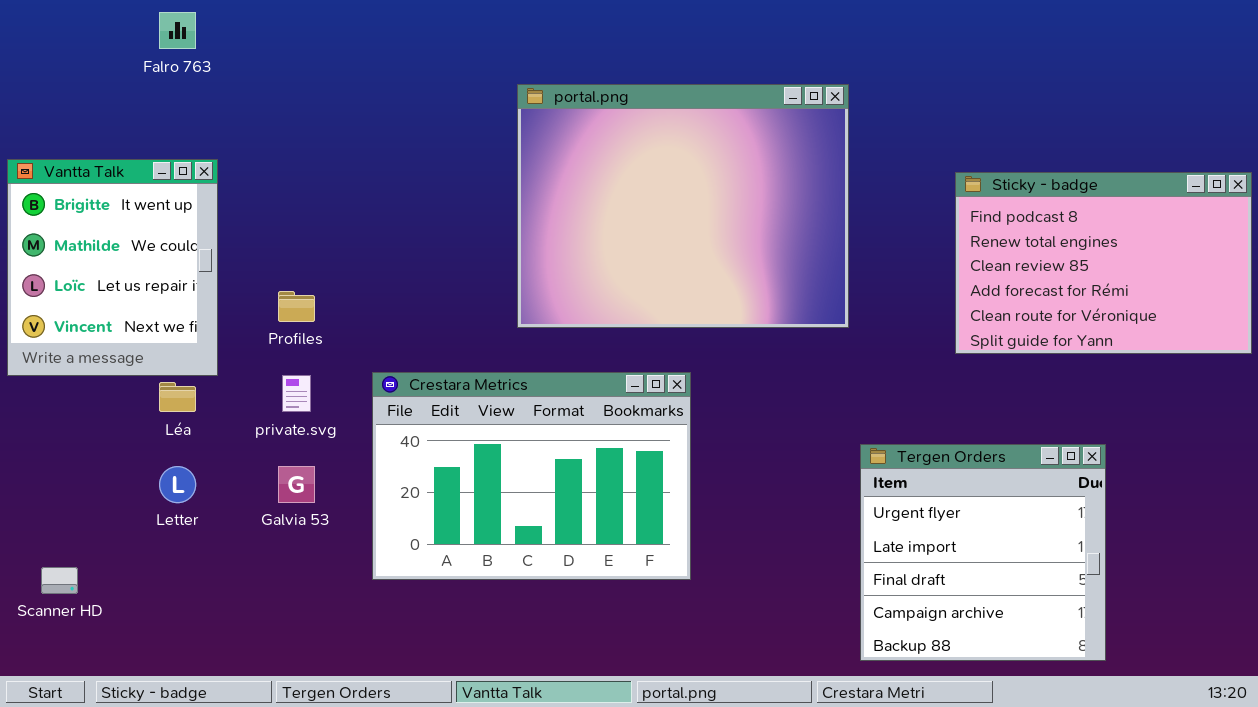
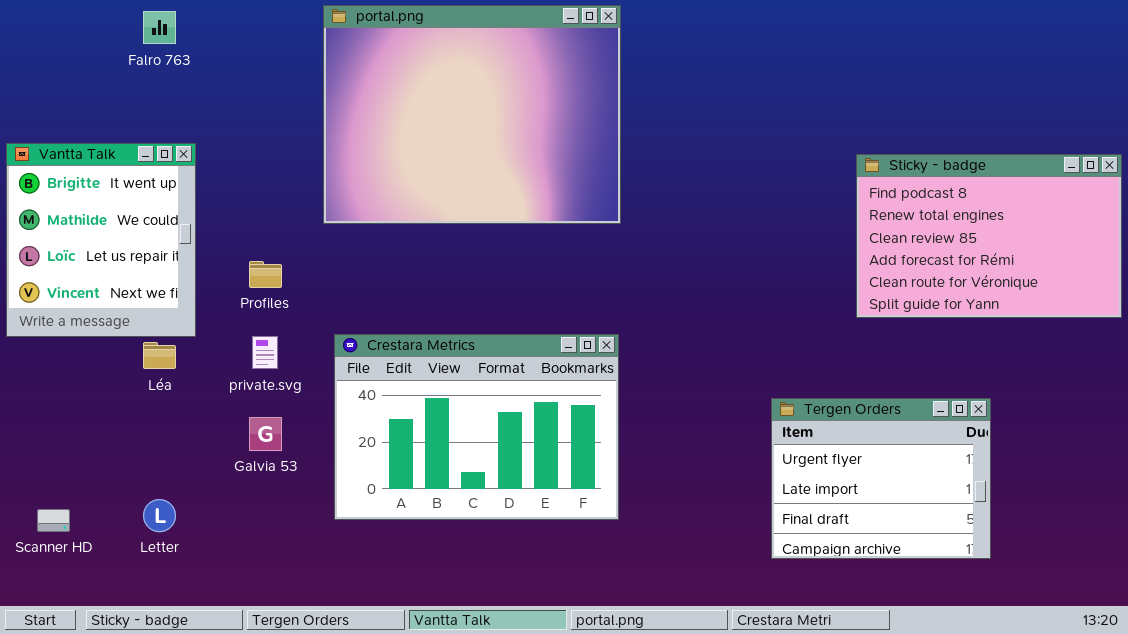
portal.png: [517,84,849,328] -> [323,5,621,224], moved
Tergen Orders: [860,444,1106,661] -> [771,398,991,559], resized
Letter: [159,466,196,503] -> [143,499,176,532], moved

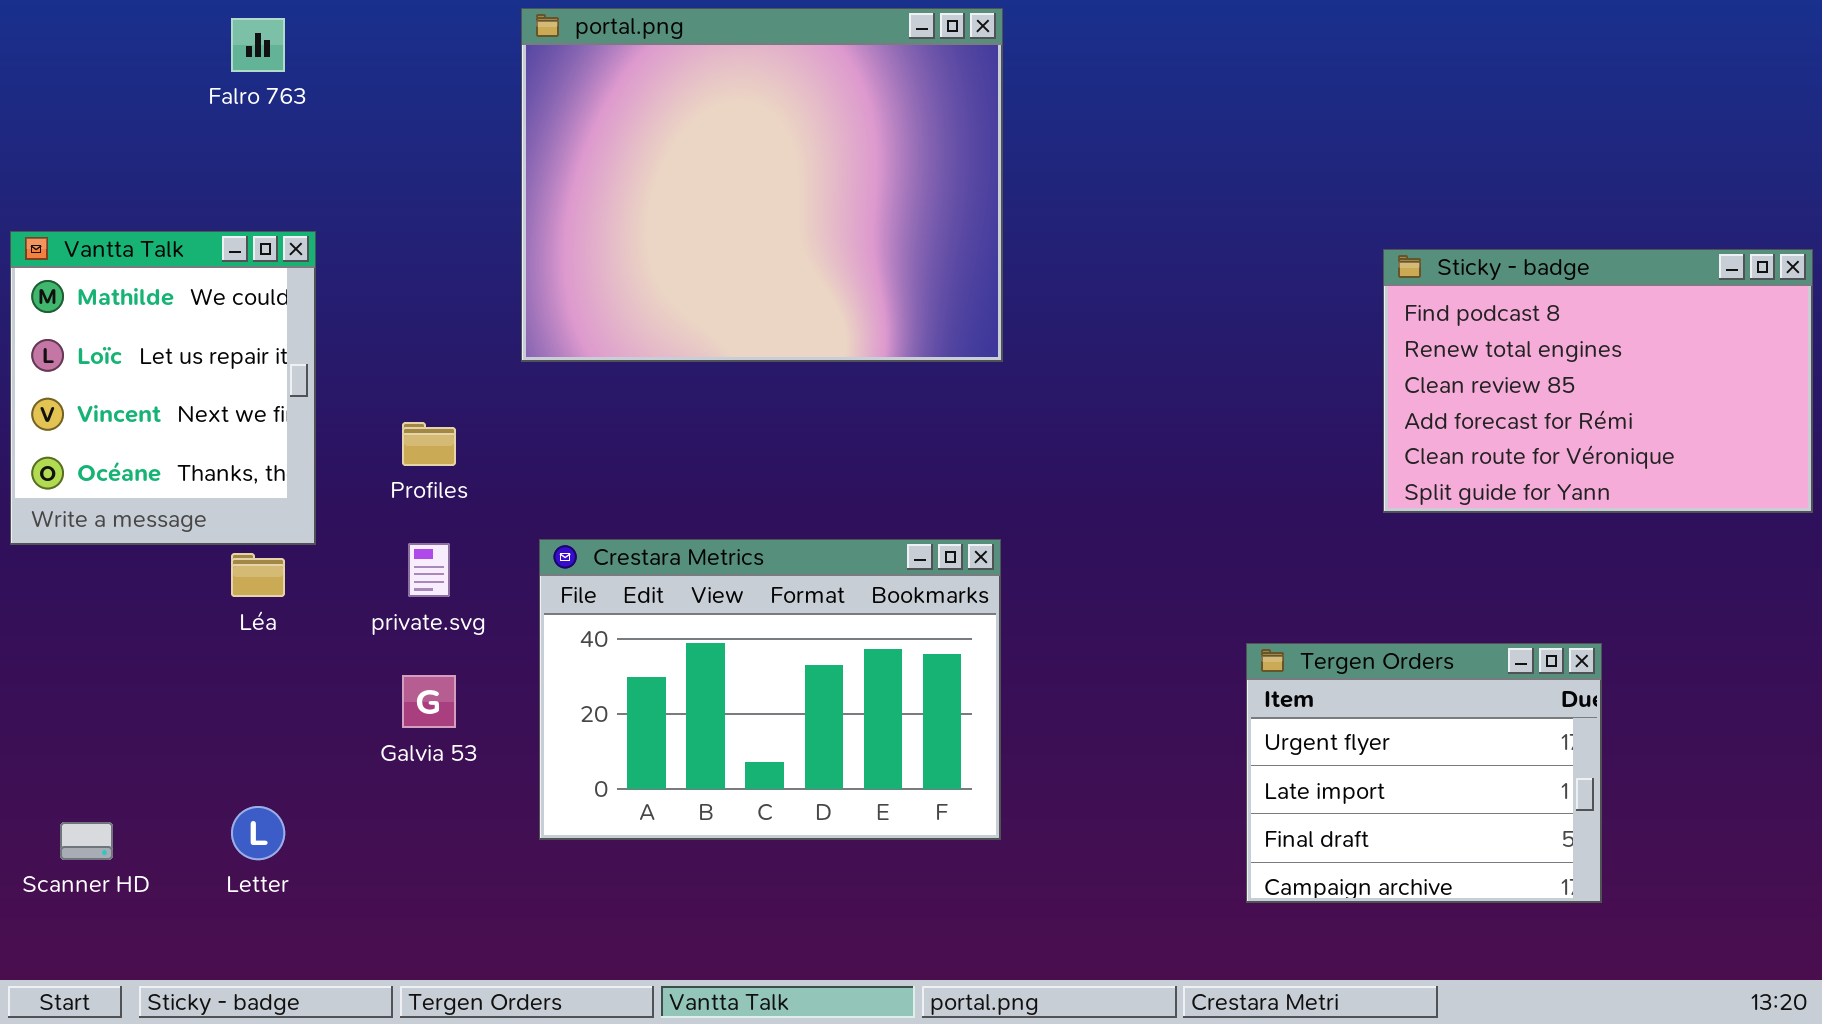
Vantta Talk: [6,143,196,337] -> [10,231,316,545], scrolled down 1 row

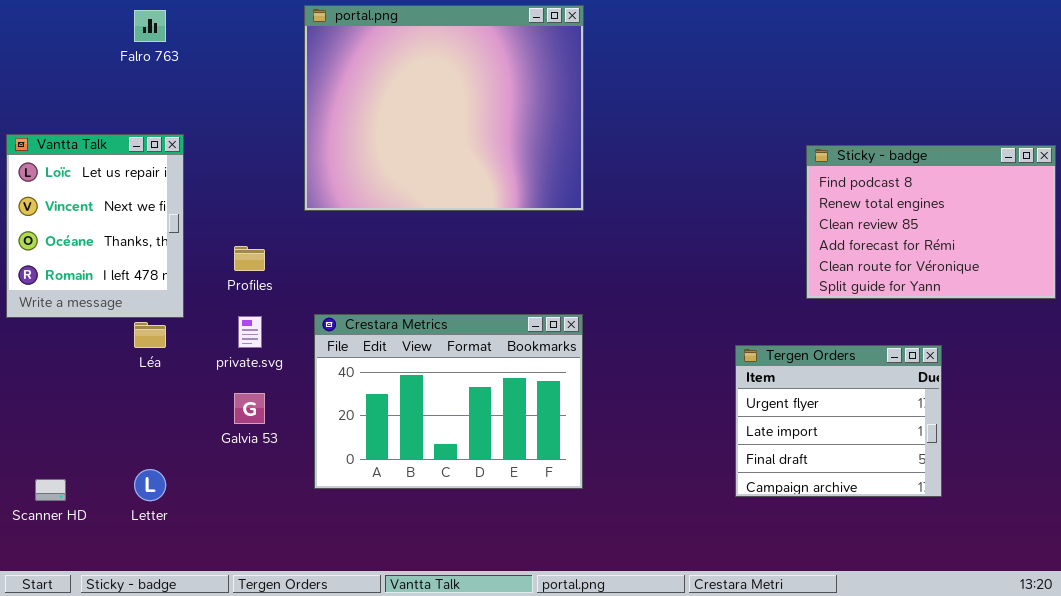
Vantta Talk: [10,231,316,545] -> [6,134,184,318], scrolled down 1 row
Tergen Orders: [1246,643,1602,903] -> [735,345,942,497], moved

